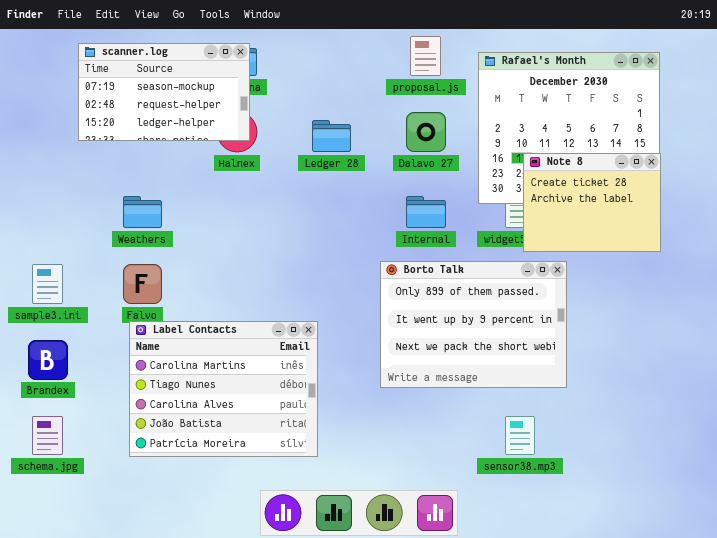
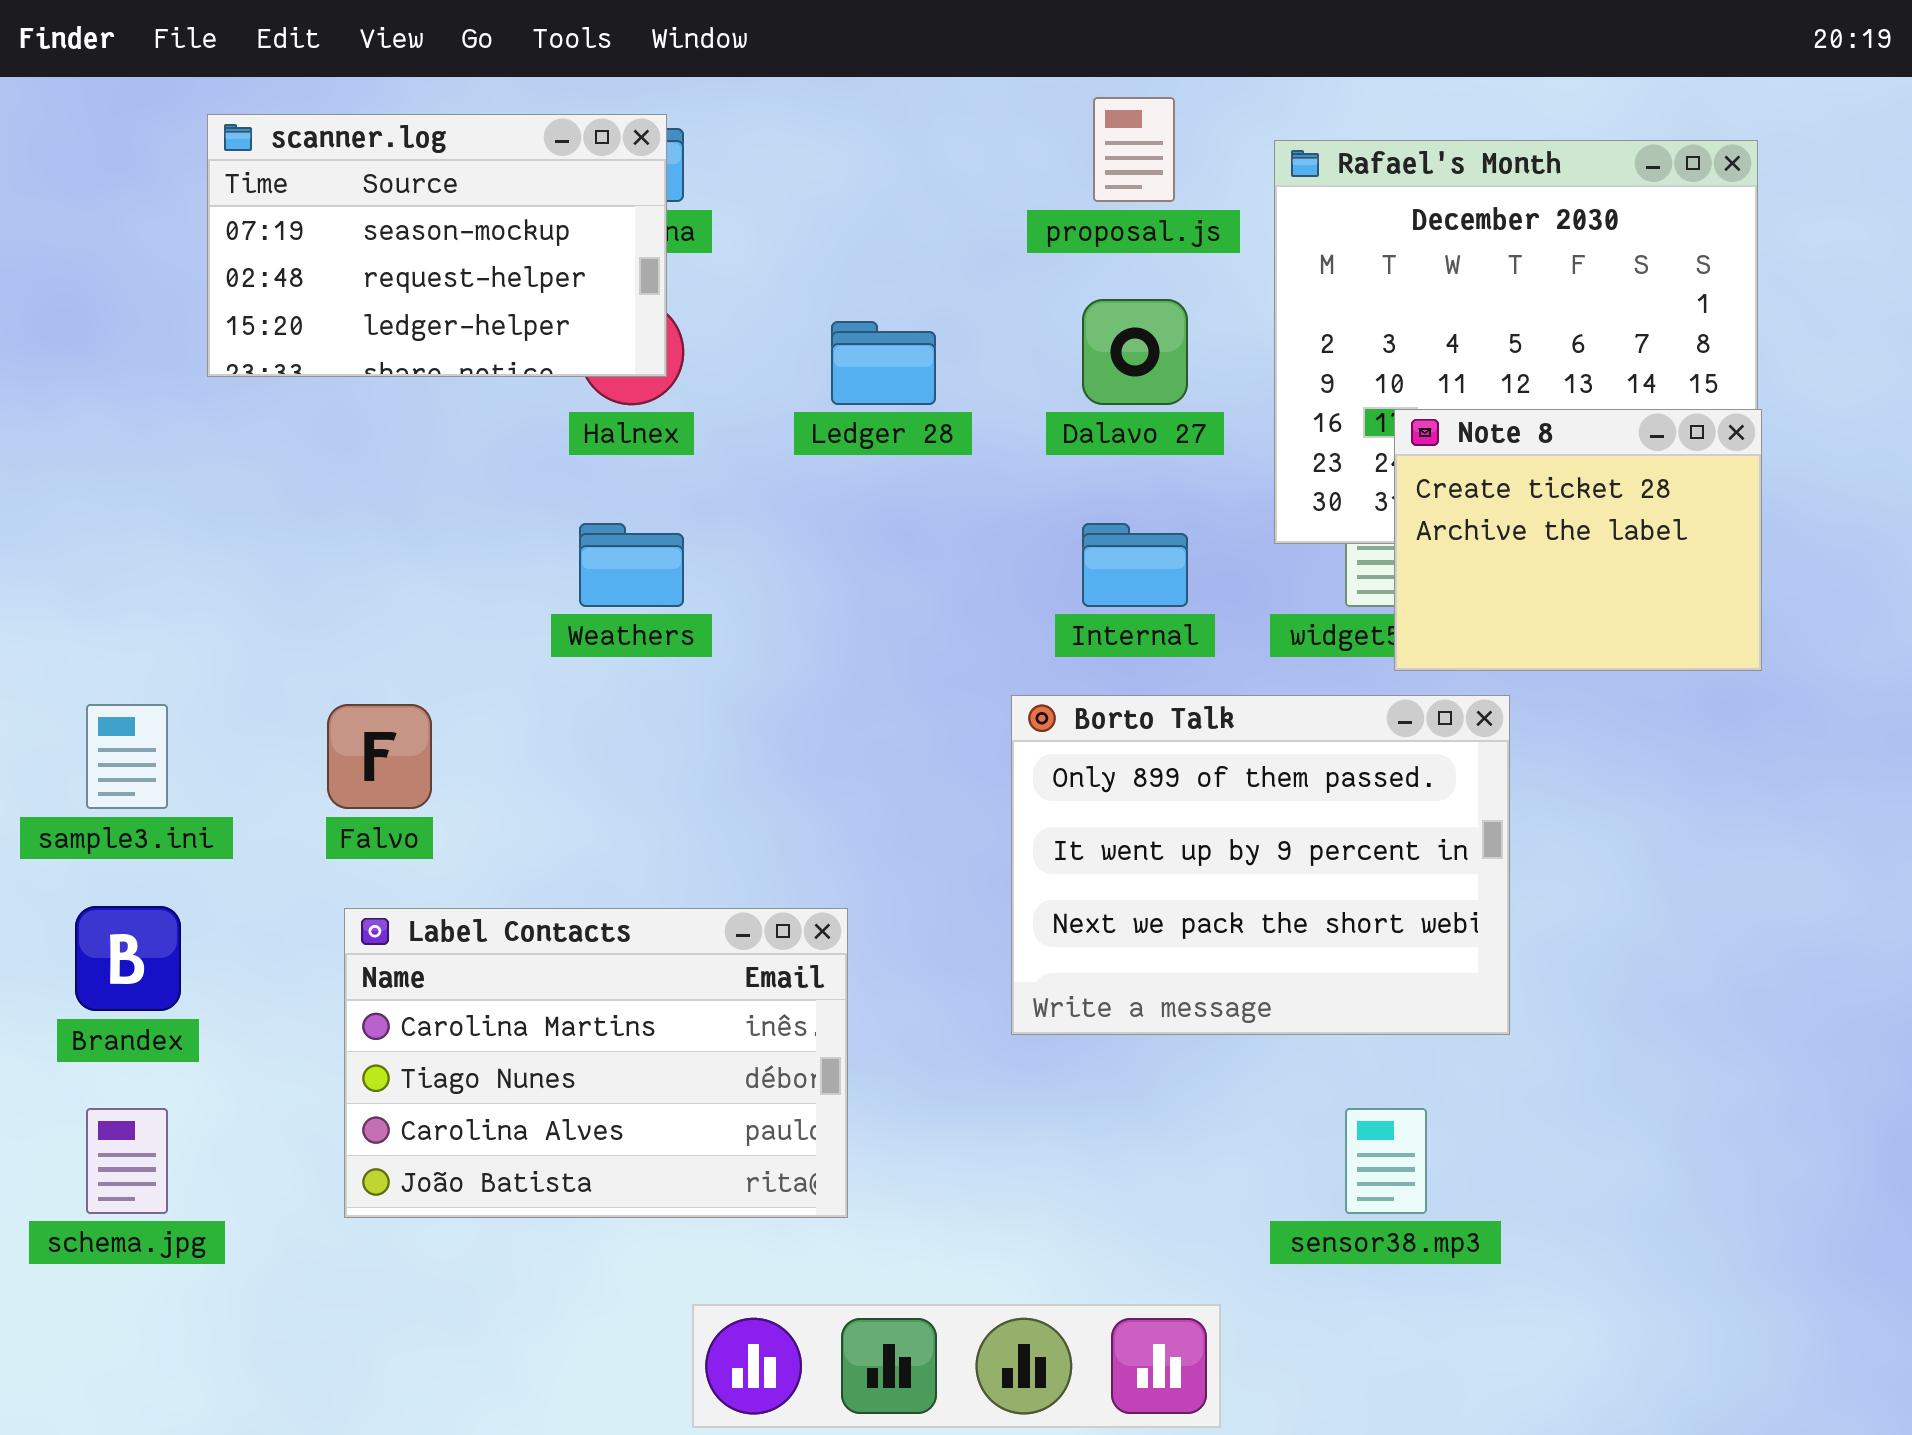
Weathers: [123,196,162,228] -> [579,523,684,607], moved
Label Contacts: [129,321,318,457] -> [344,908,848,1218], resized

